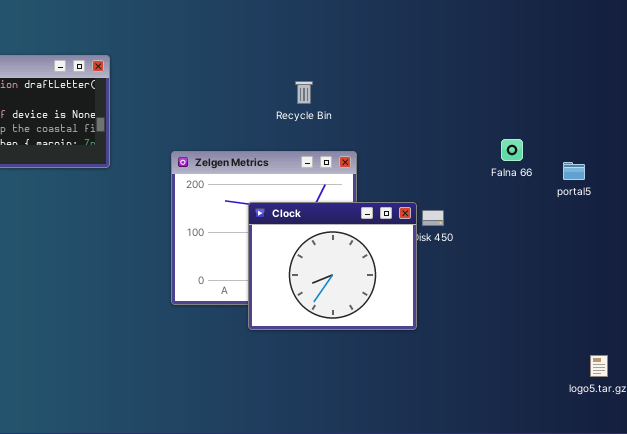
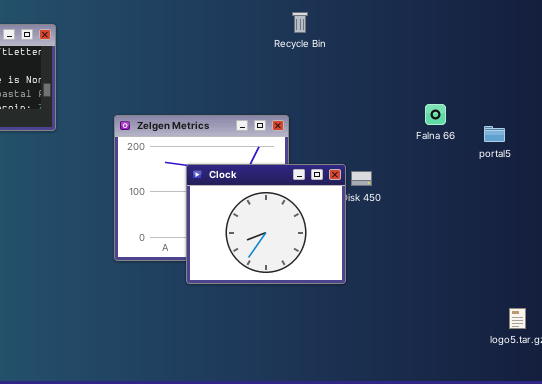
Recycle Bin: [295,81,313,104] -> [292,12,308,33], moved

